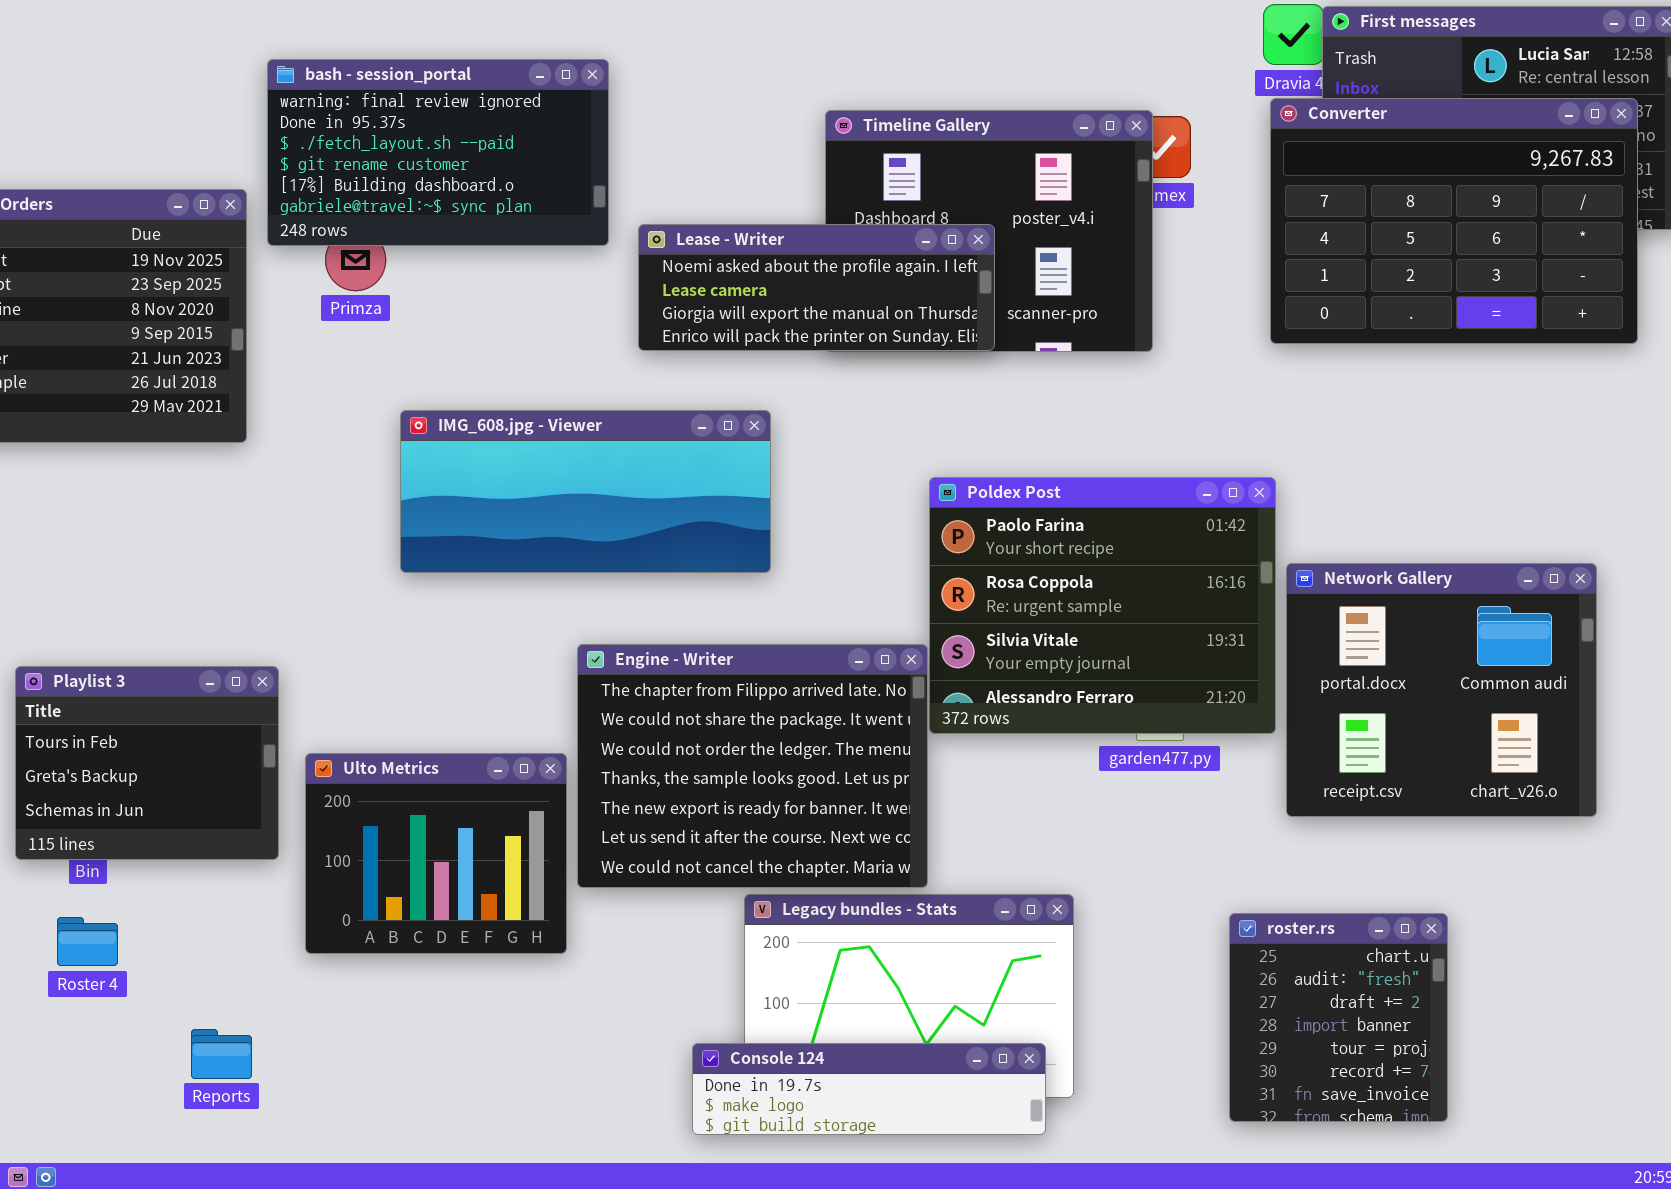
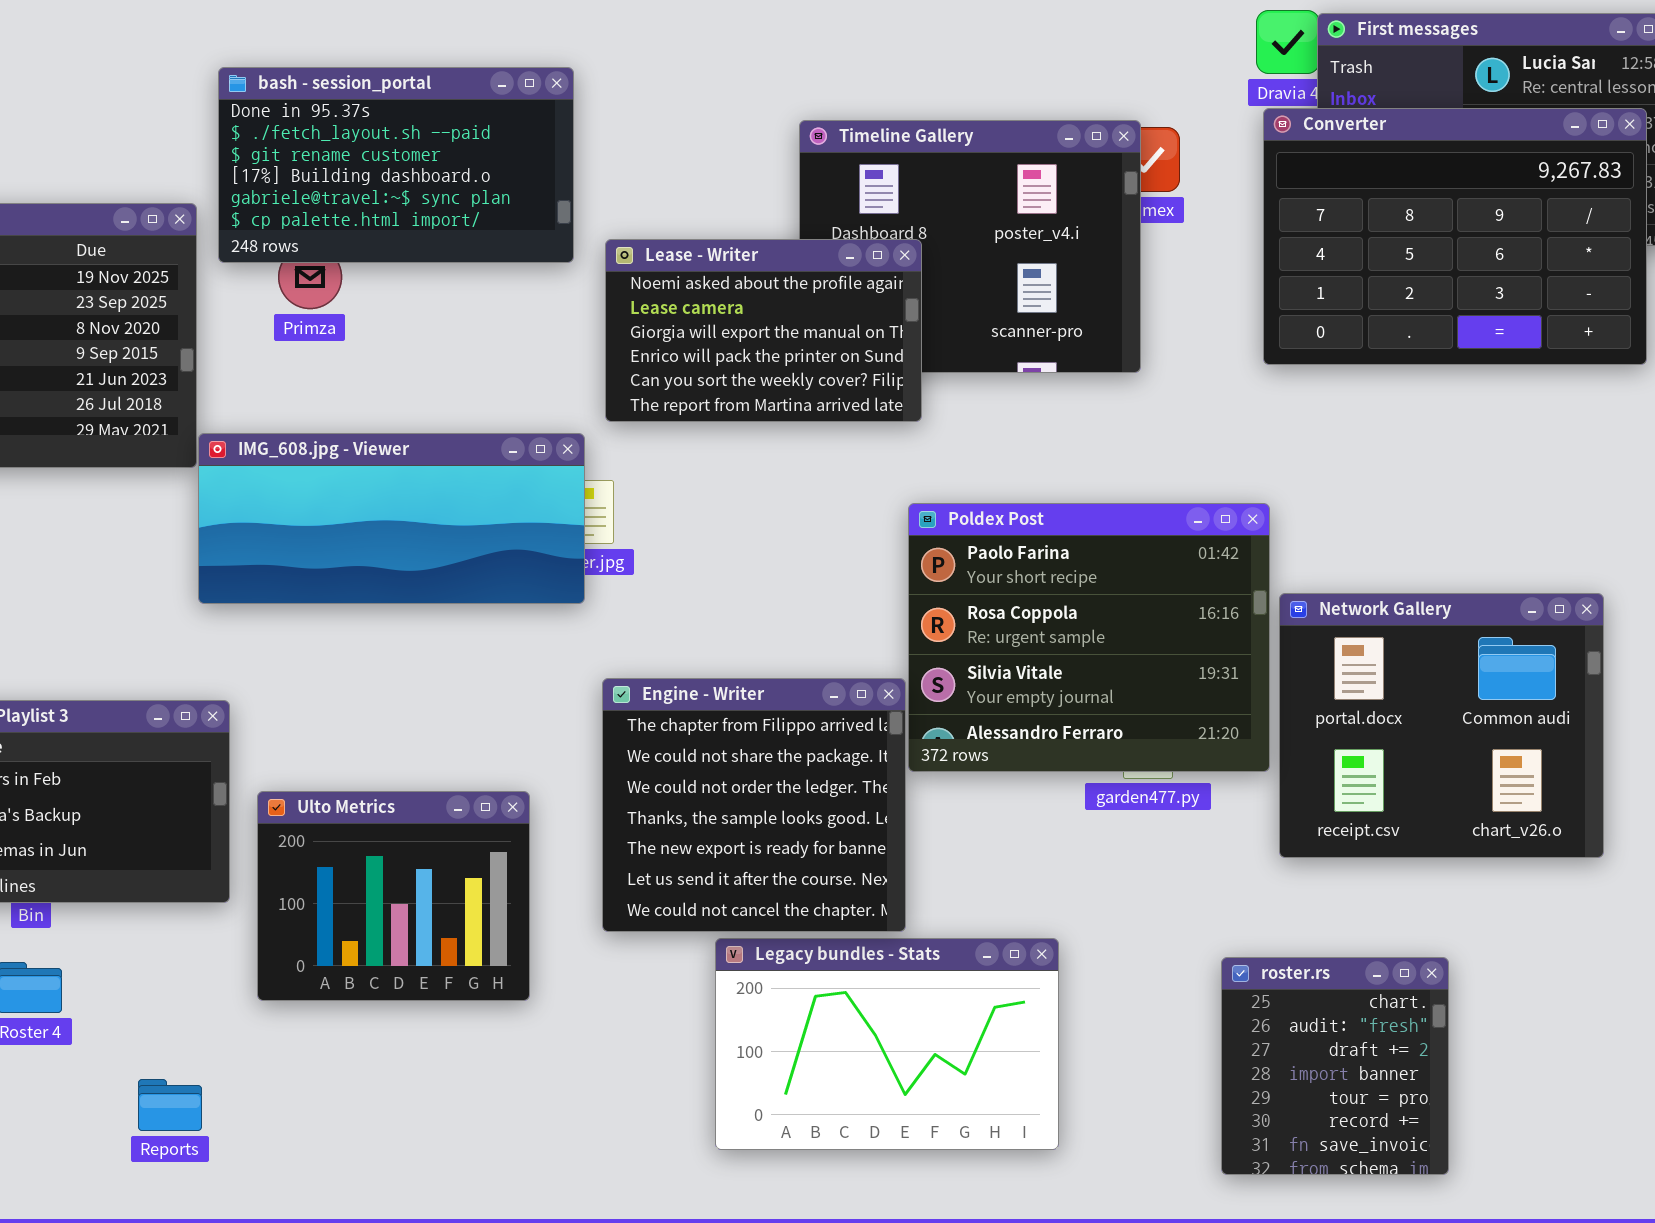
bash - session_portal: [267,59,609,246] -> [218,67,574,263], scrolled down 1 row
Lease - Writer: [638,224,995,351] -> [605,239,922,422], resized
IMG_608.jpg - Viewer: [400,410,771,573] -> [198,433,585,604], moved
Engine - Writer: [577,644,928,888] -> [602,678,906,932], resized
Console 124: [692,1043,1046,1135] -> none, closed

